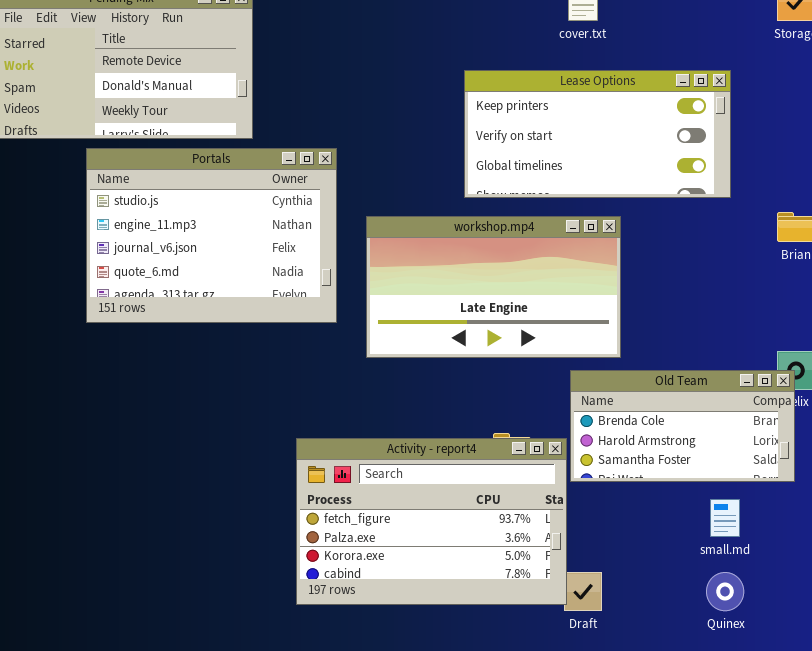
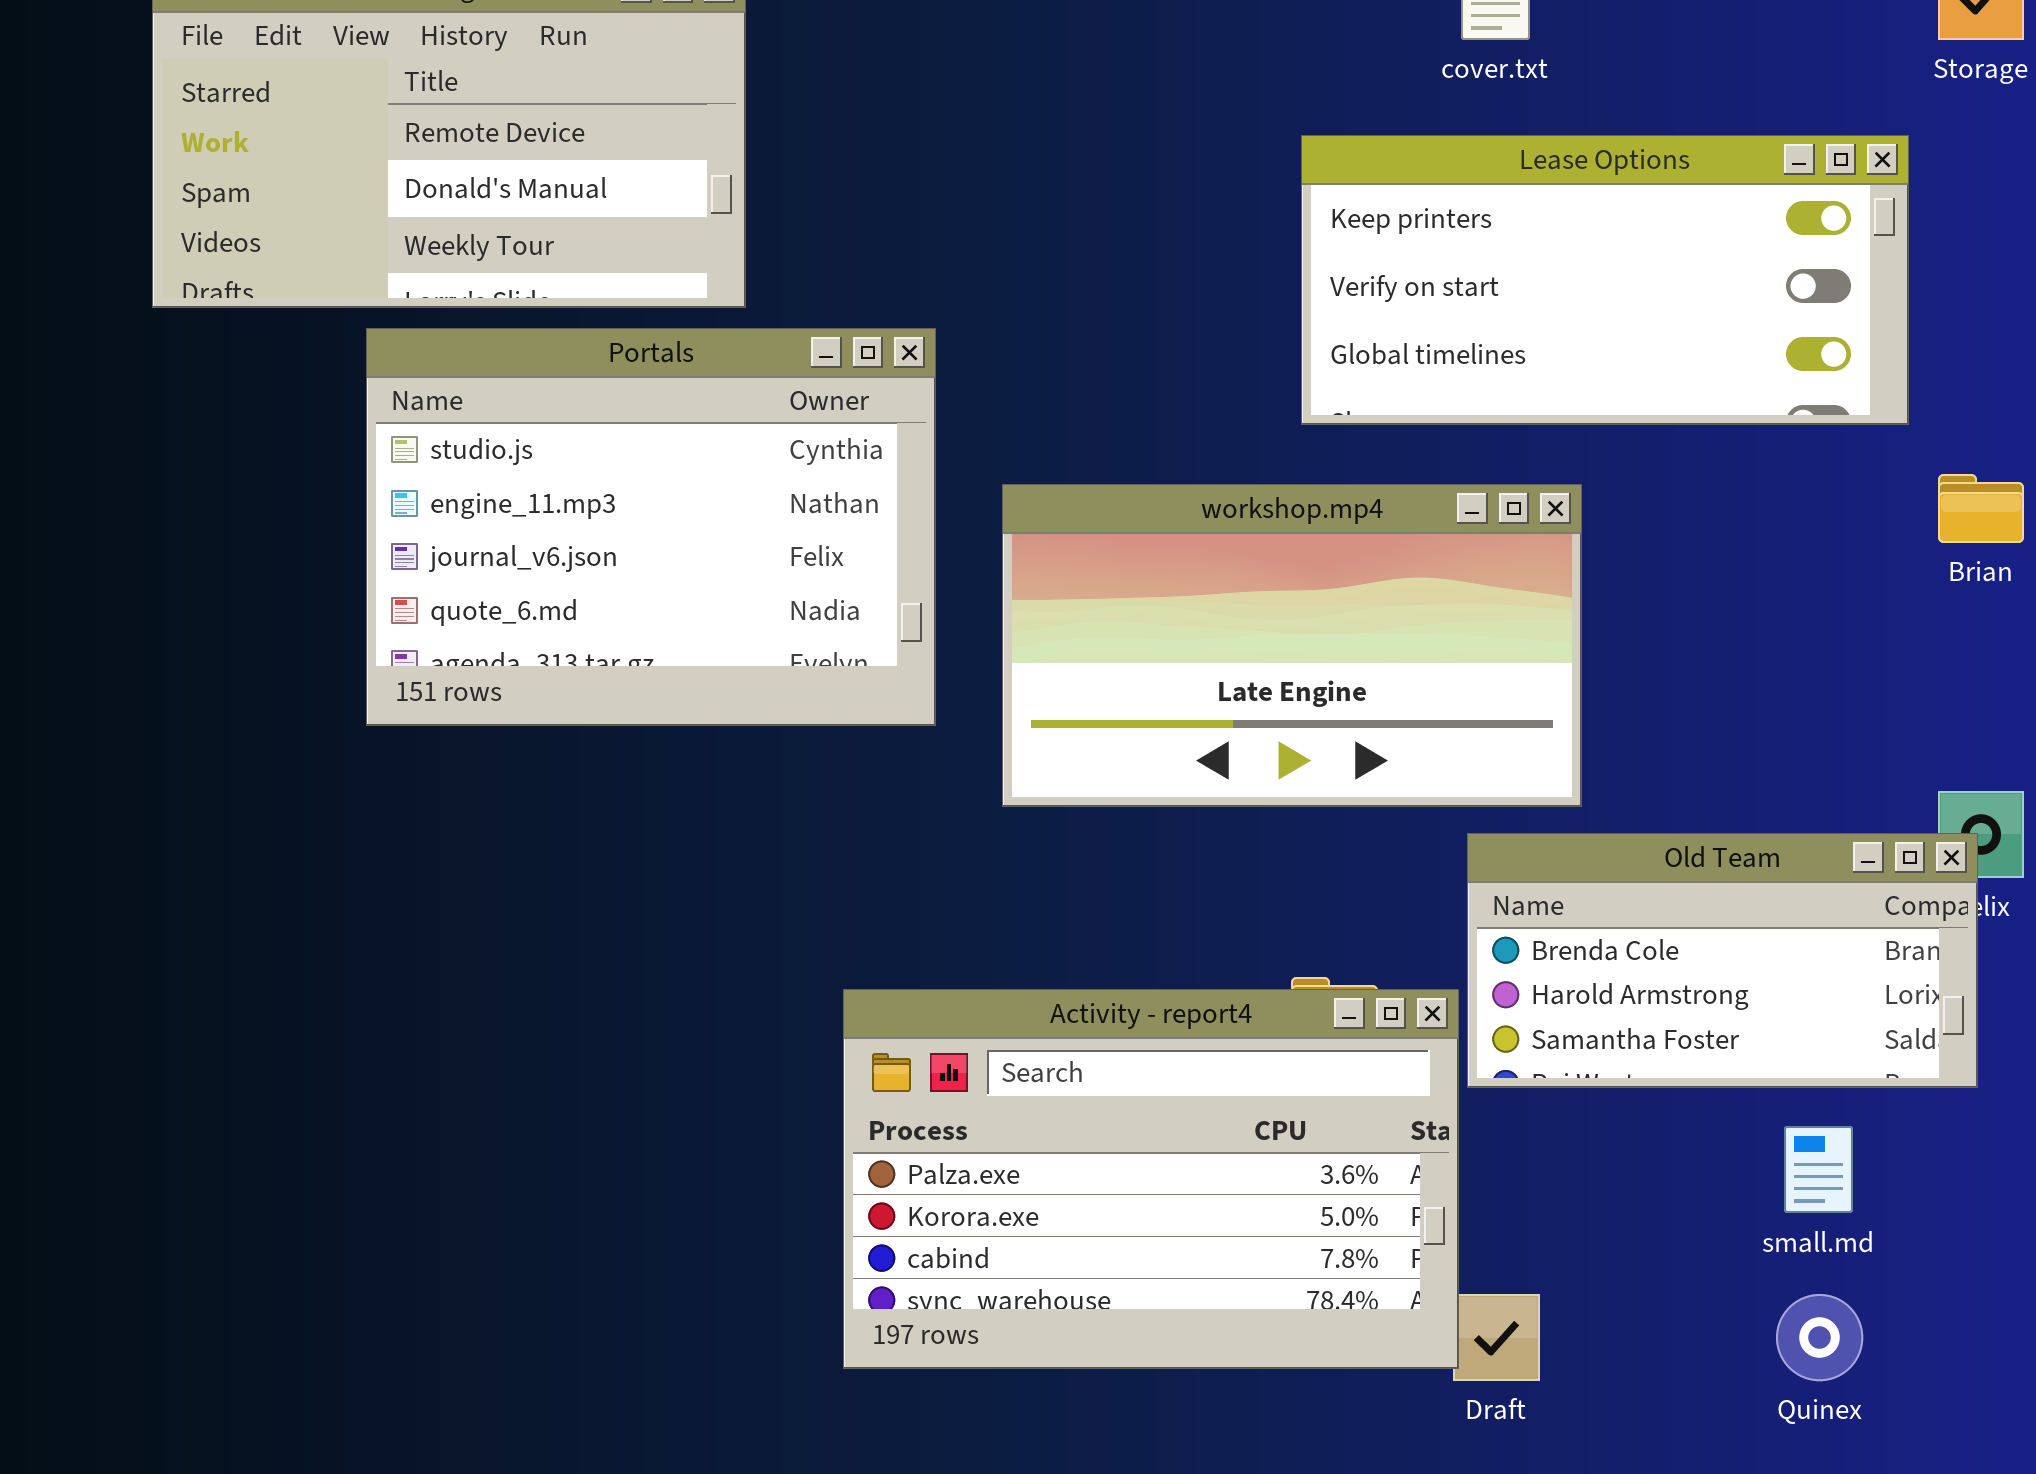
Lease Options: [464,70,731,198] -> [1301,135,1909,425], moved
Activity - report4: [296,438,567,605] -> [843,989,1459,1369], scrolled down 1 row

